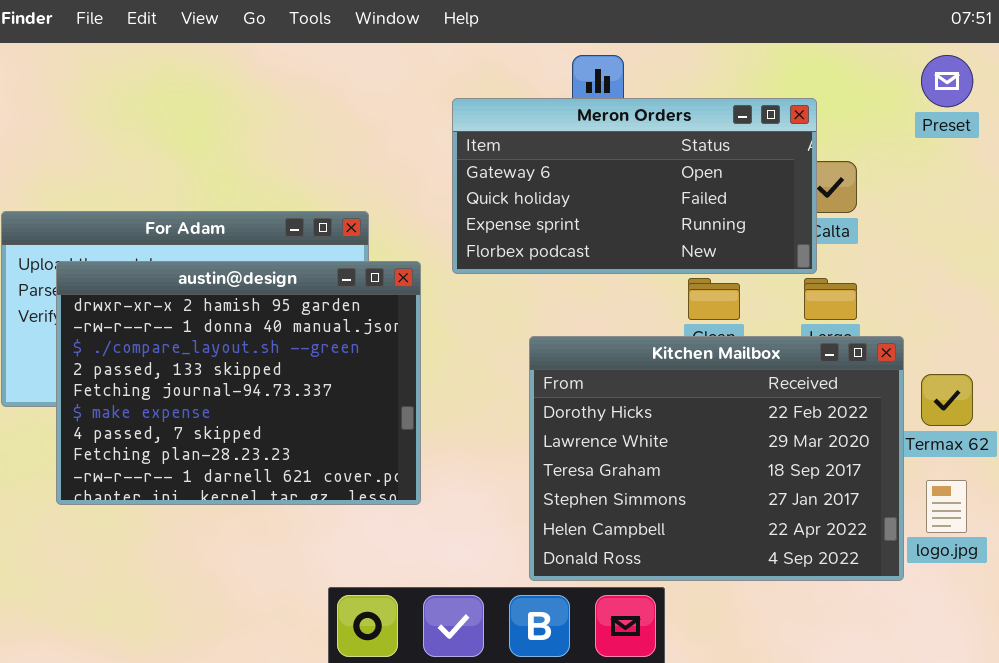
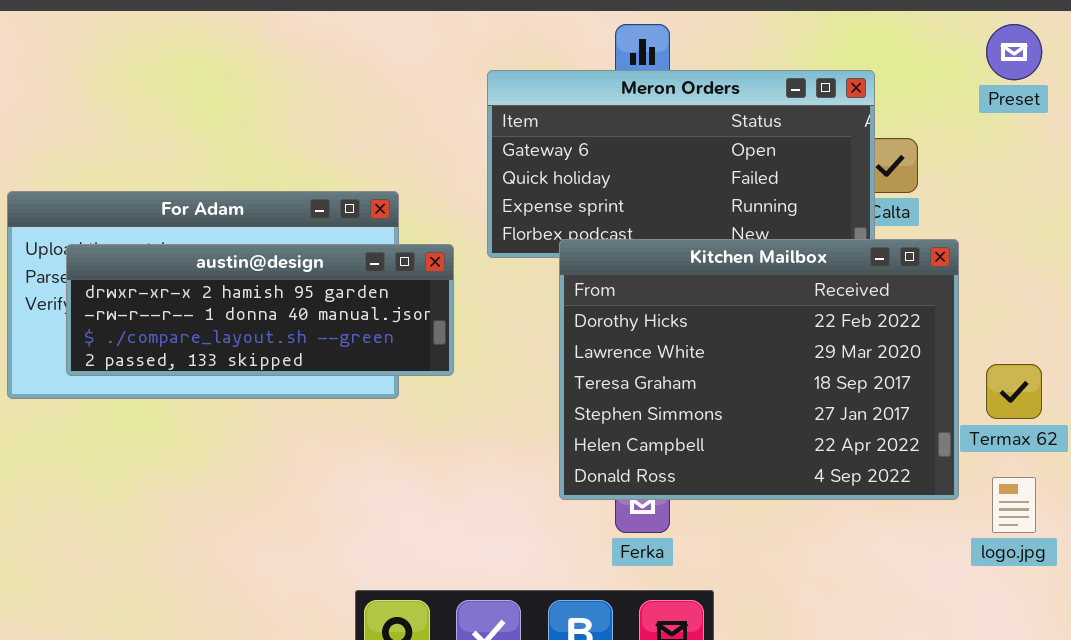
austin@design: [56,261,421,505] -> [66,244,454,376], resized
Kitchen Mailbox: [529,336,904,581] -> [559,239,959,500], moved

